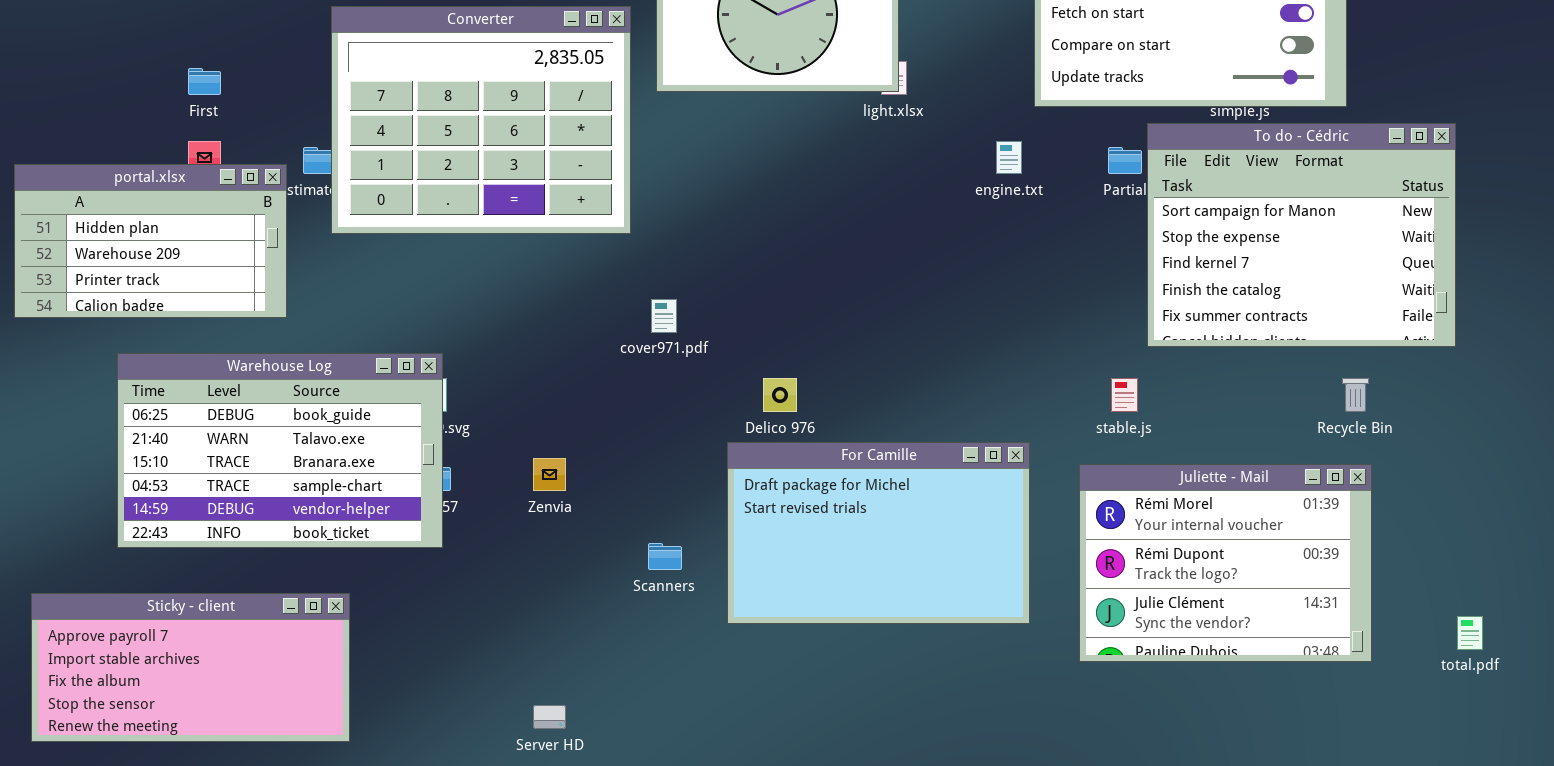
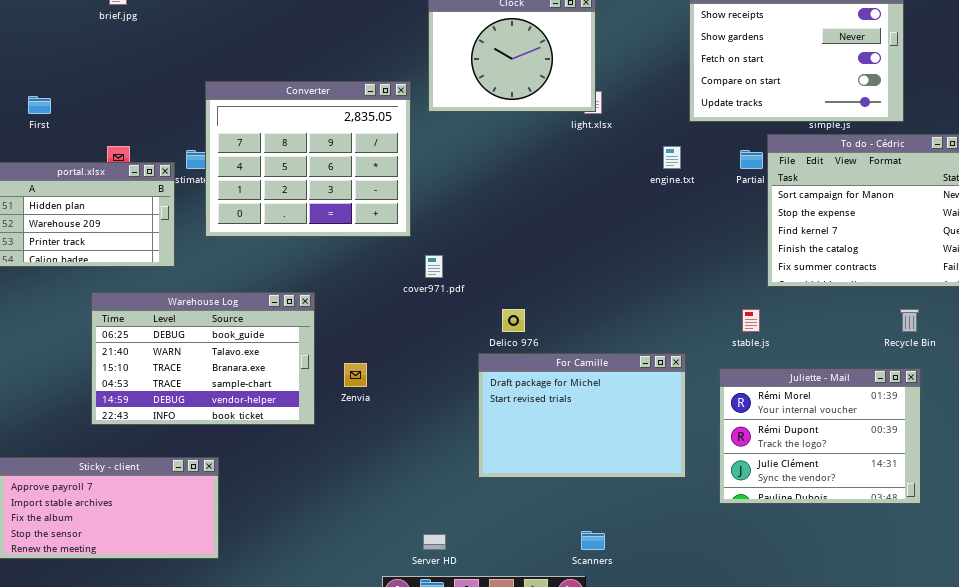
Converter: [331,6,631,234] -> [205,81,411,237], moved
First: [188,68,221,95] -> [28,96,51,114], moved
Warehouse Log: [117,353,443,548] -> [91,292,315,425], moved
Scanners: [648,543,682,570] -> [581,531,605,550], moved
Server HD: [533,705,566,729] -> [423,534,446,550], moved

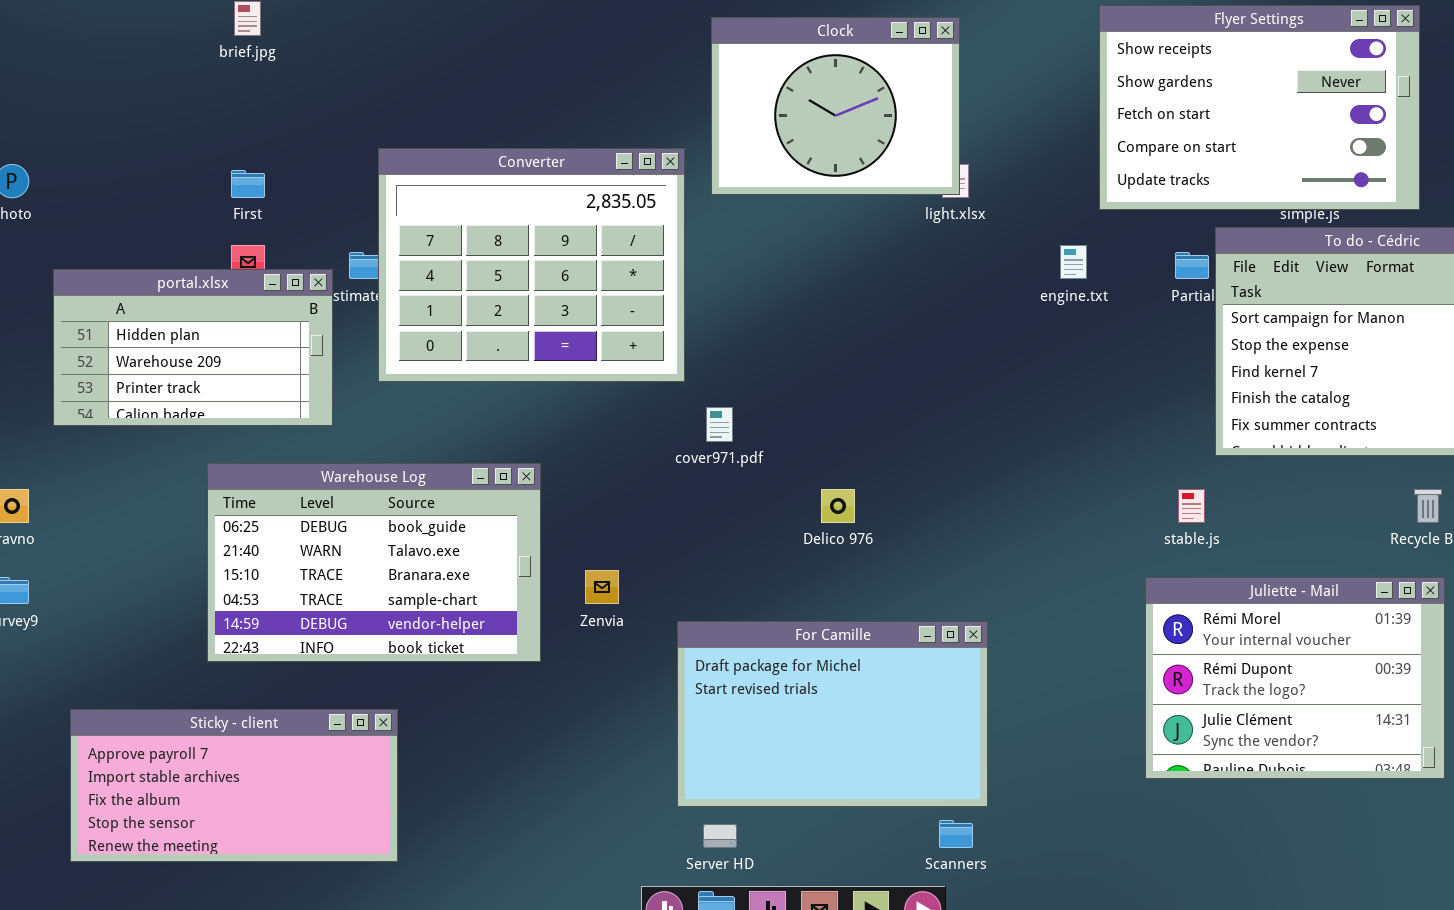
First: [28,96,51,114] -> [231,170,265,198], moved
For Camille: [478,353,686,478] -> [677,621,988,807], moved

